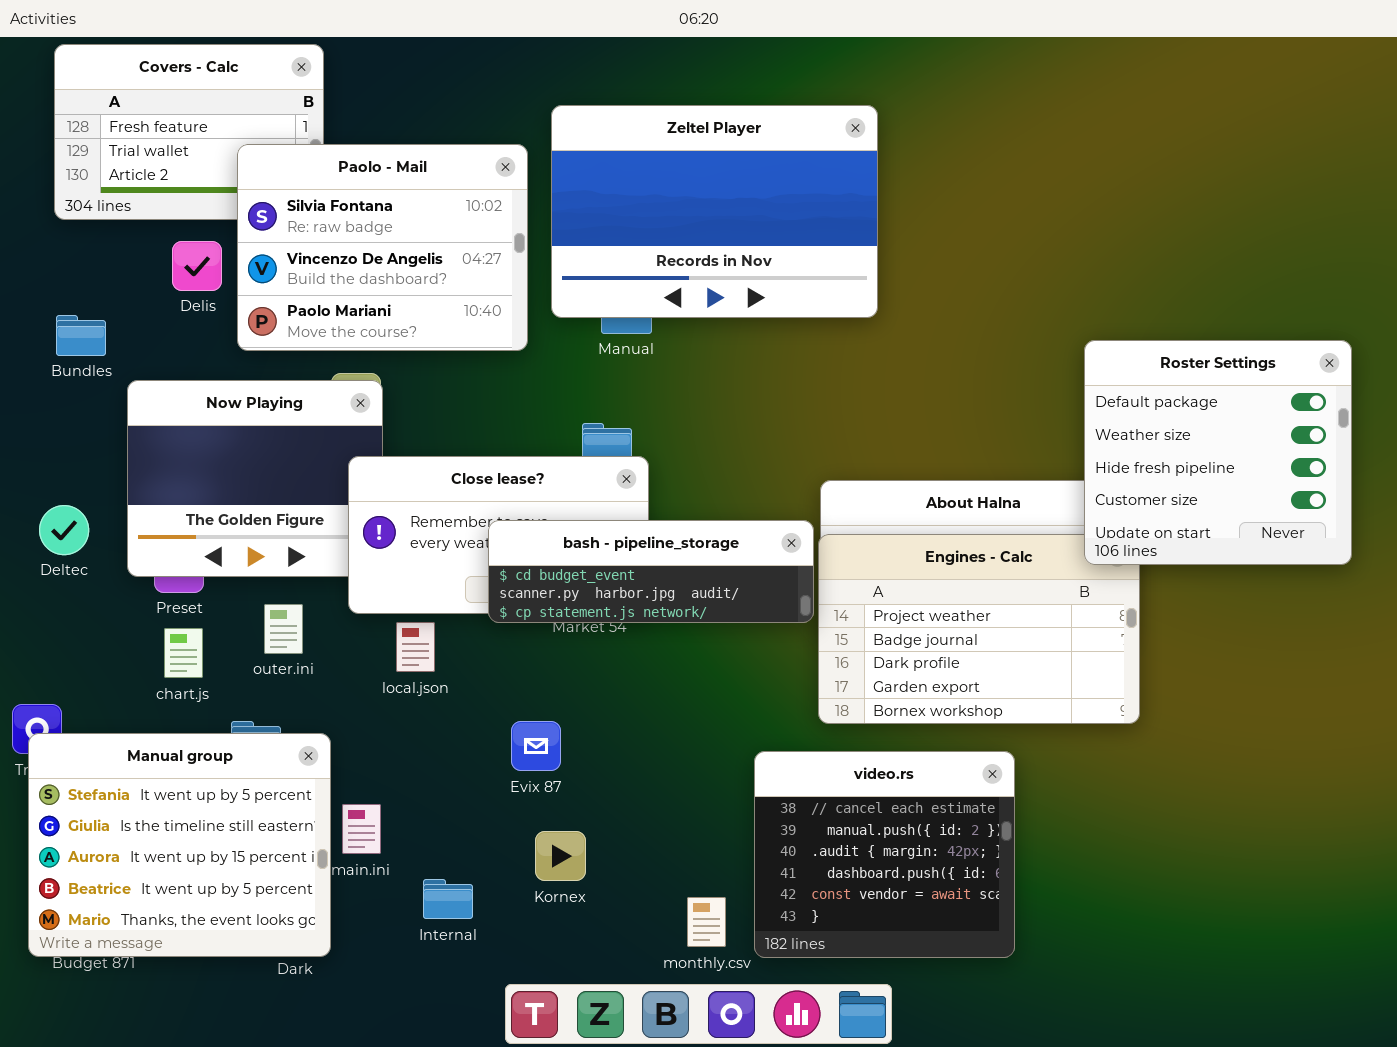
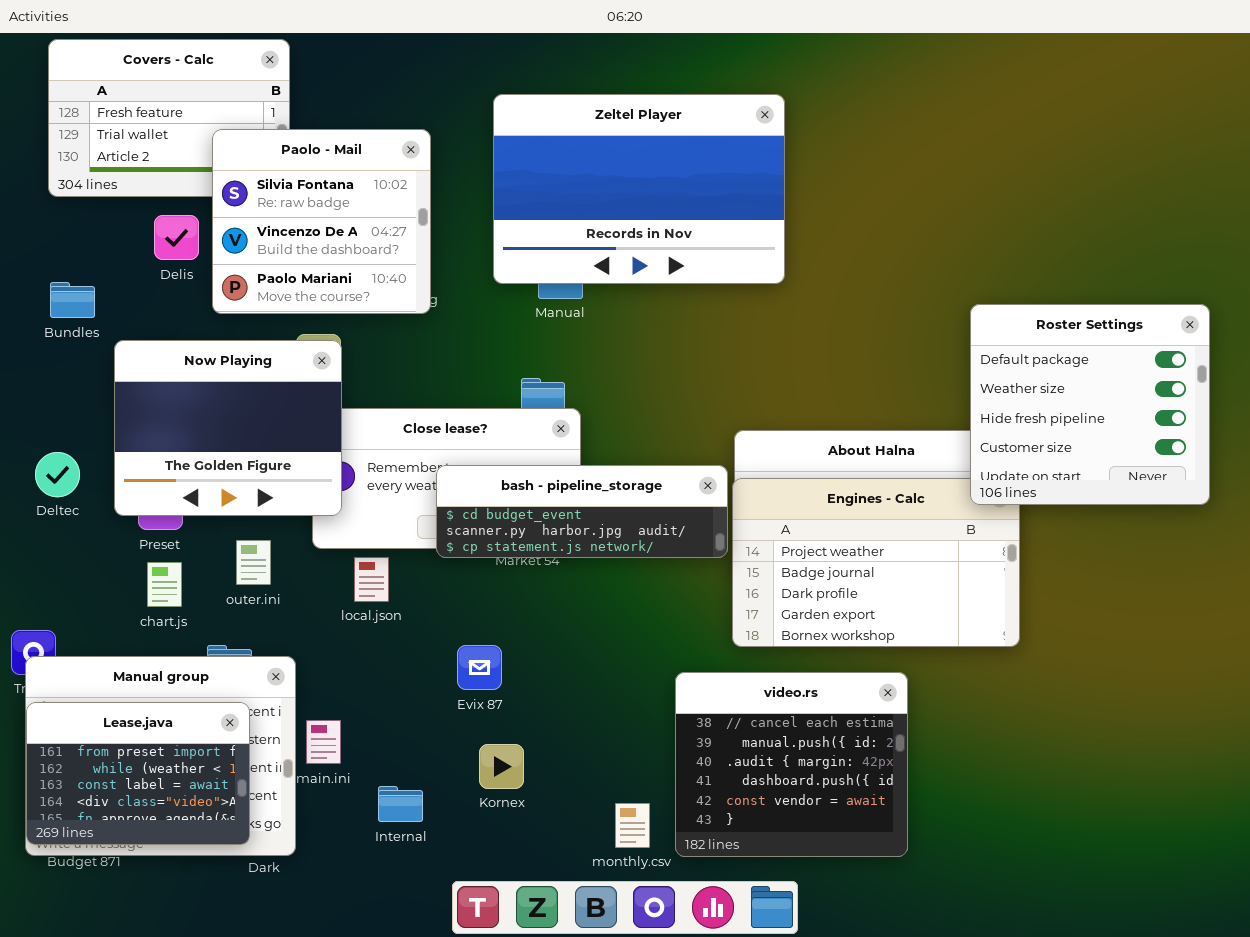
Paolo - Mail: [237,144,528,351] -> [212,129,431,314], resized
Now Playing: [127,380,383,577] -> [114,340,342,516], raised
Lease.java: none -> [26,702,250,845], opened

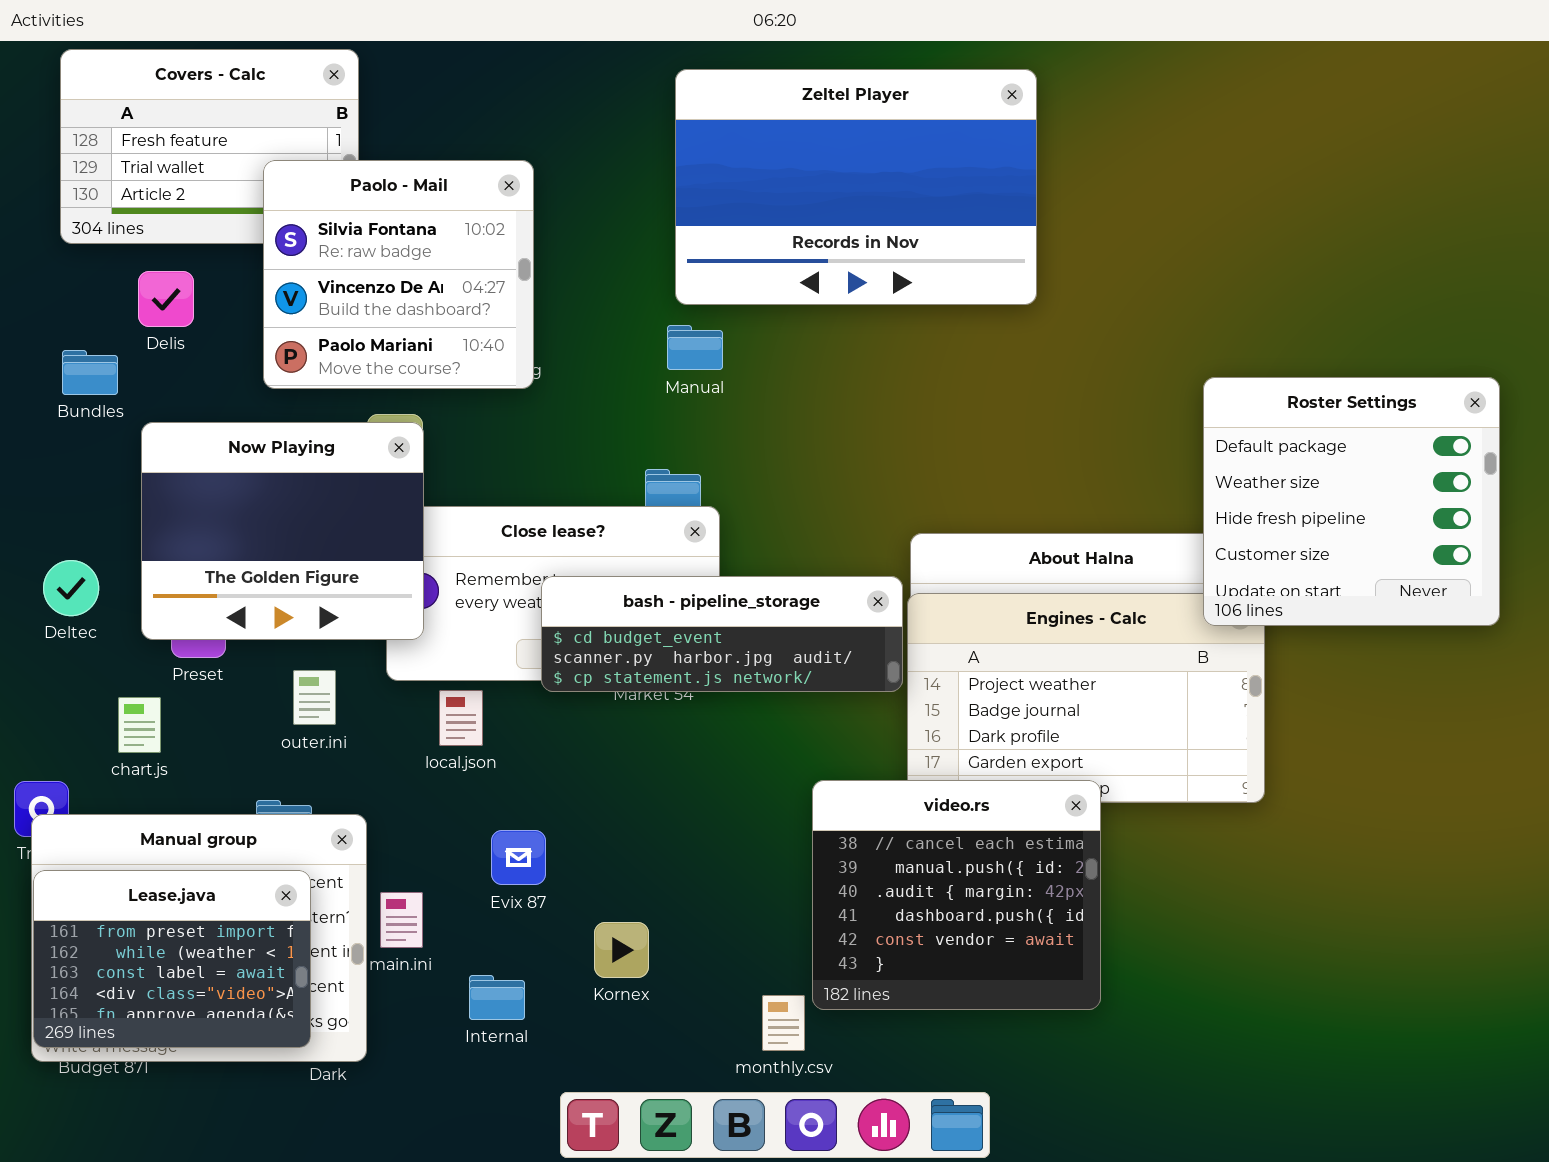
Zeltel Player: [493,94,785,284] -> [675,69,1037,305], moved
Delis: [154,215,199,260] -> [138,271,194,327], moved
chart.js: [147,562,182,607] -> [118,697,161,753], moved
Evix 87: [457,645,502,690] -> [491,830,546,885], moved
video.rs: [675,672,908,857] -> [812,780,1101,1010], moved

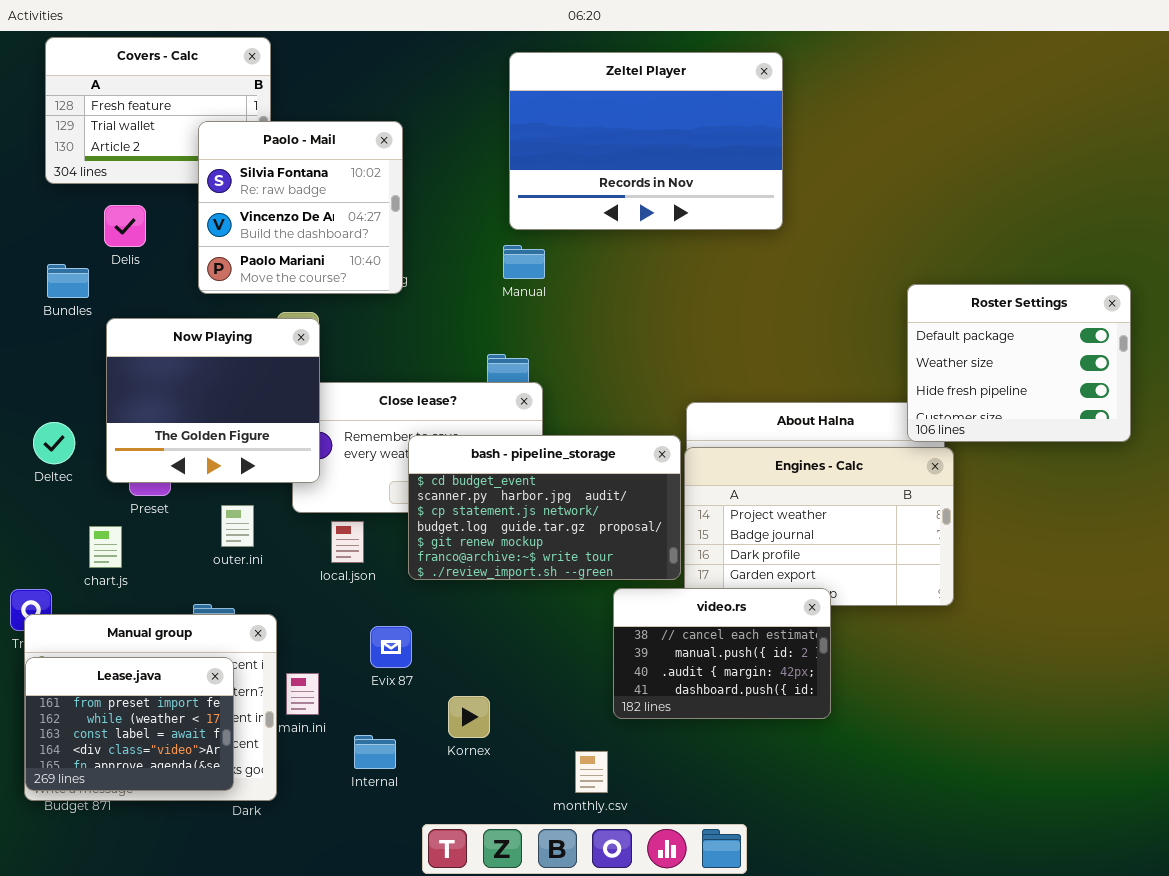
Roster Settings: [1203,377,1500,626] -> [907,284,1131,442], resized
bash - pipeline_storage: [541,576,903,692] -> [408,435,681,580], resized
video.rs: [812,780,1101,1010] -> [613,588,831,719], resized

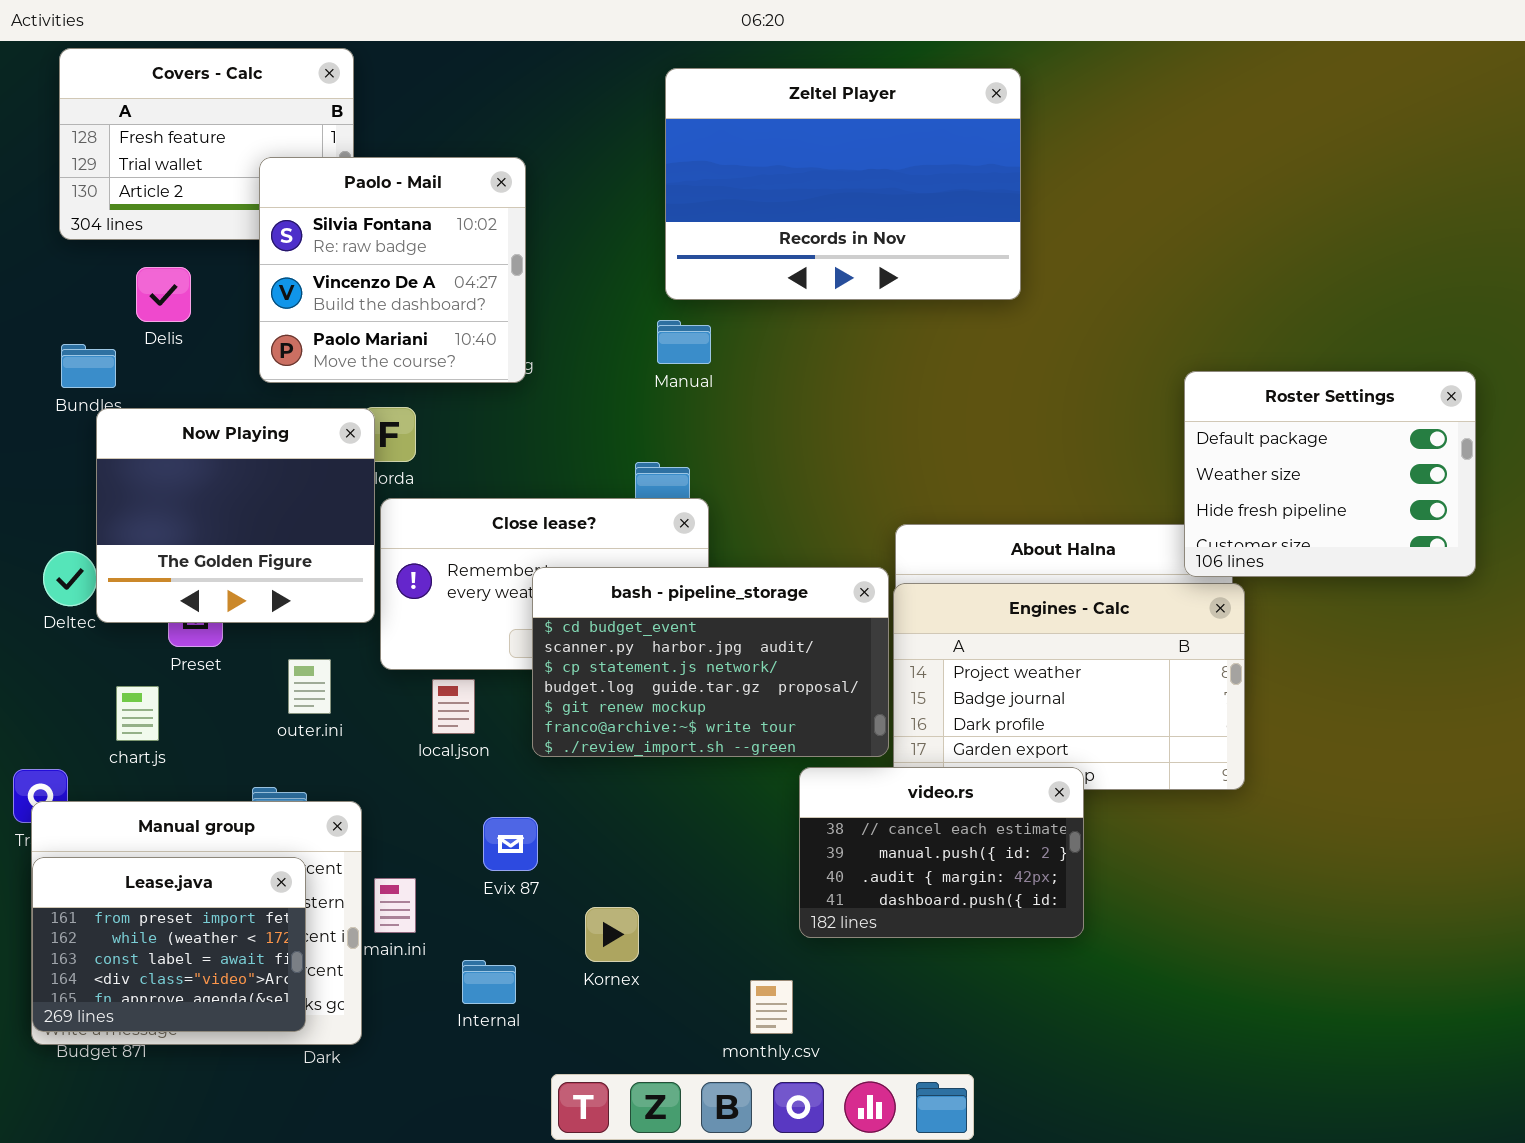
Now Playing: [106,318,320,483] -> [96,408,375,623], moved

